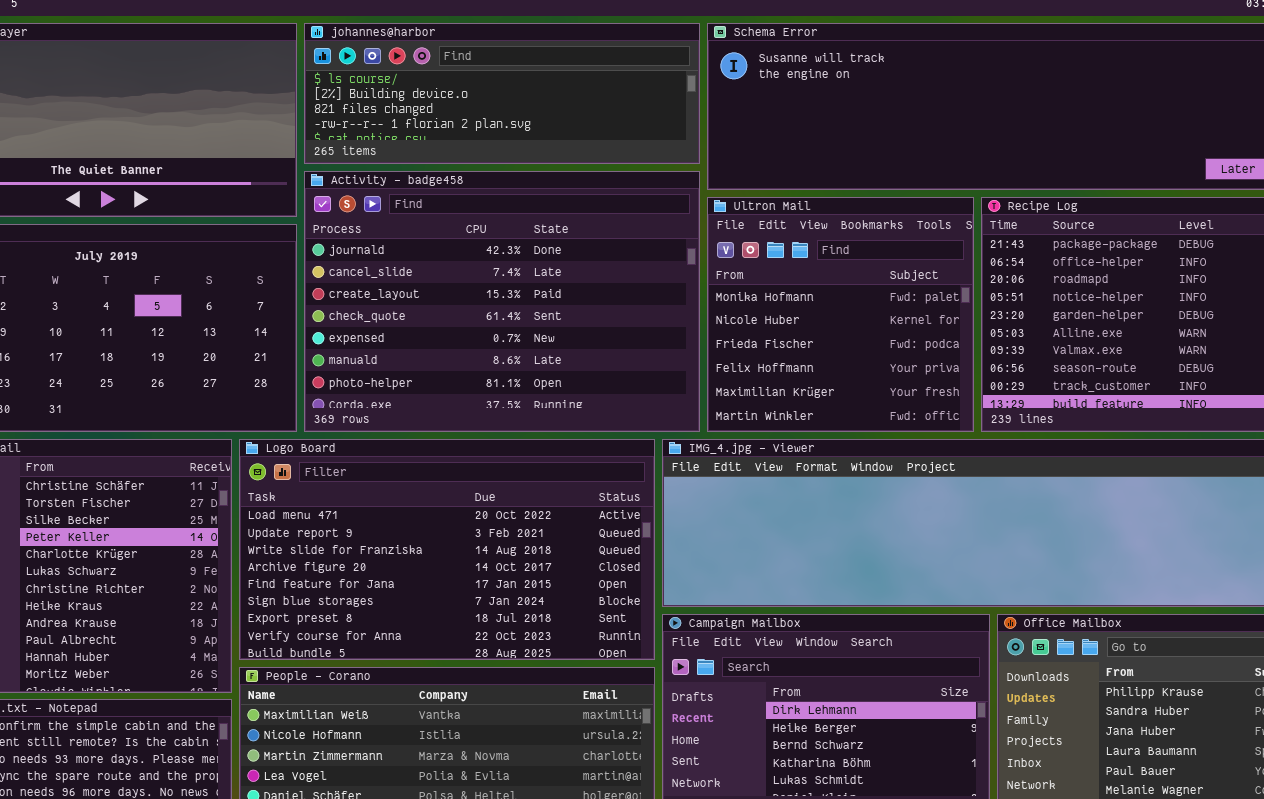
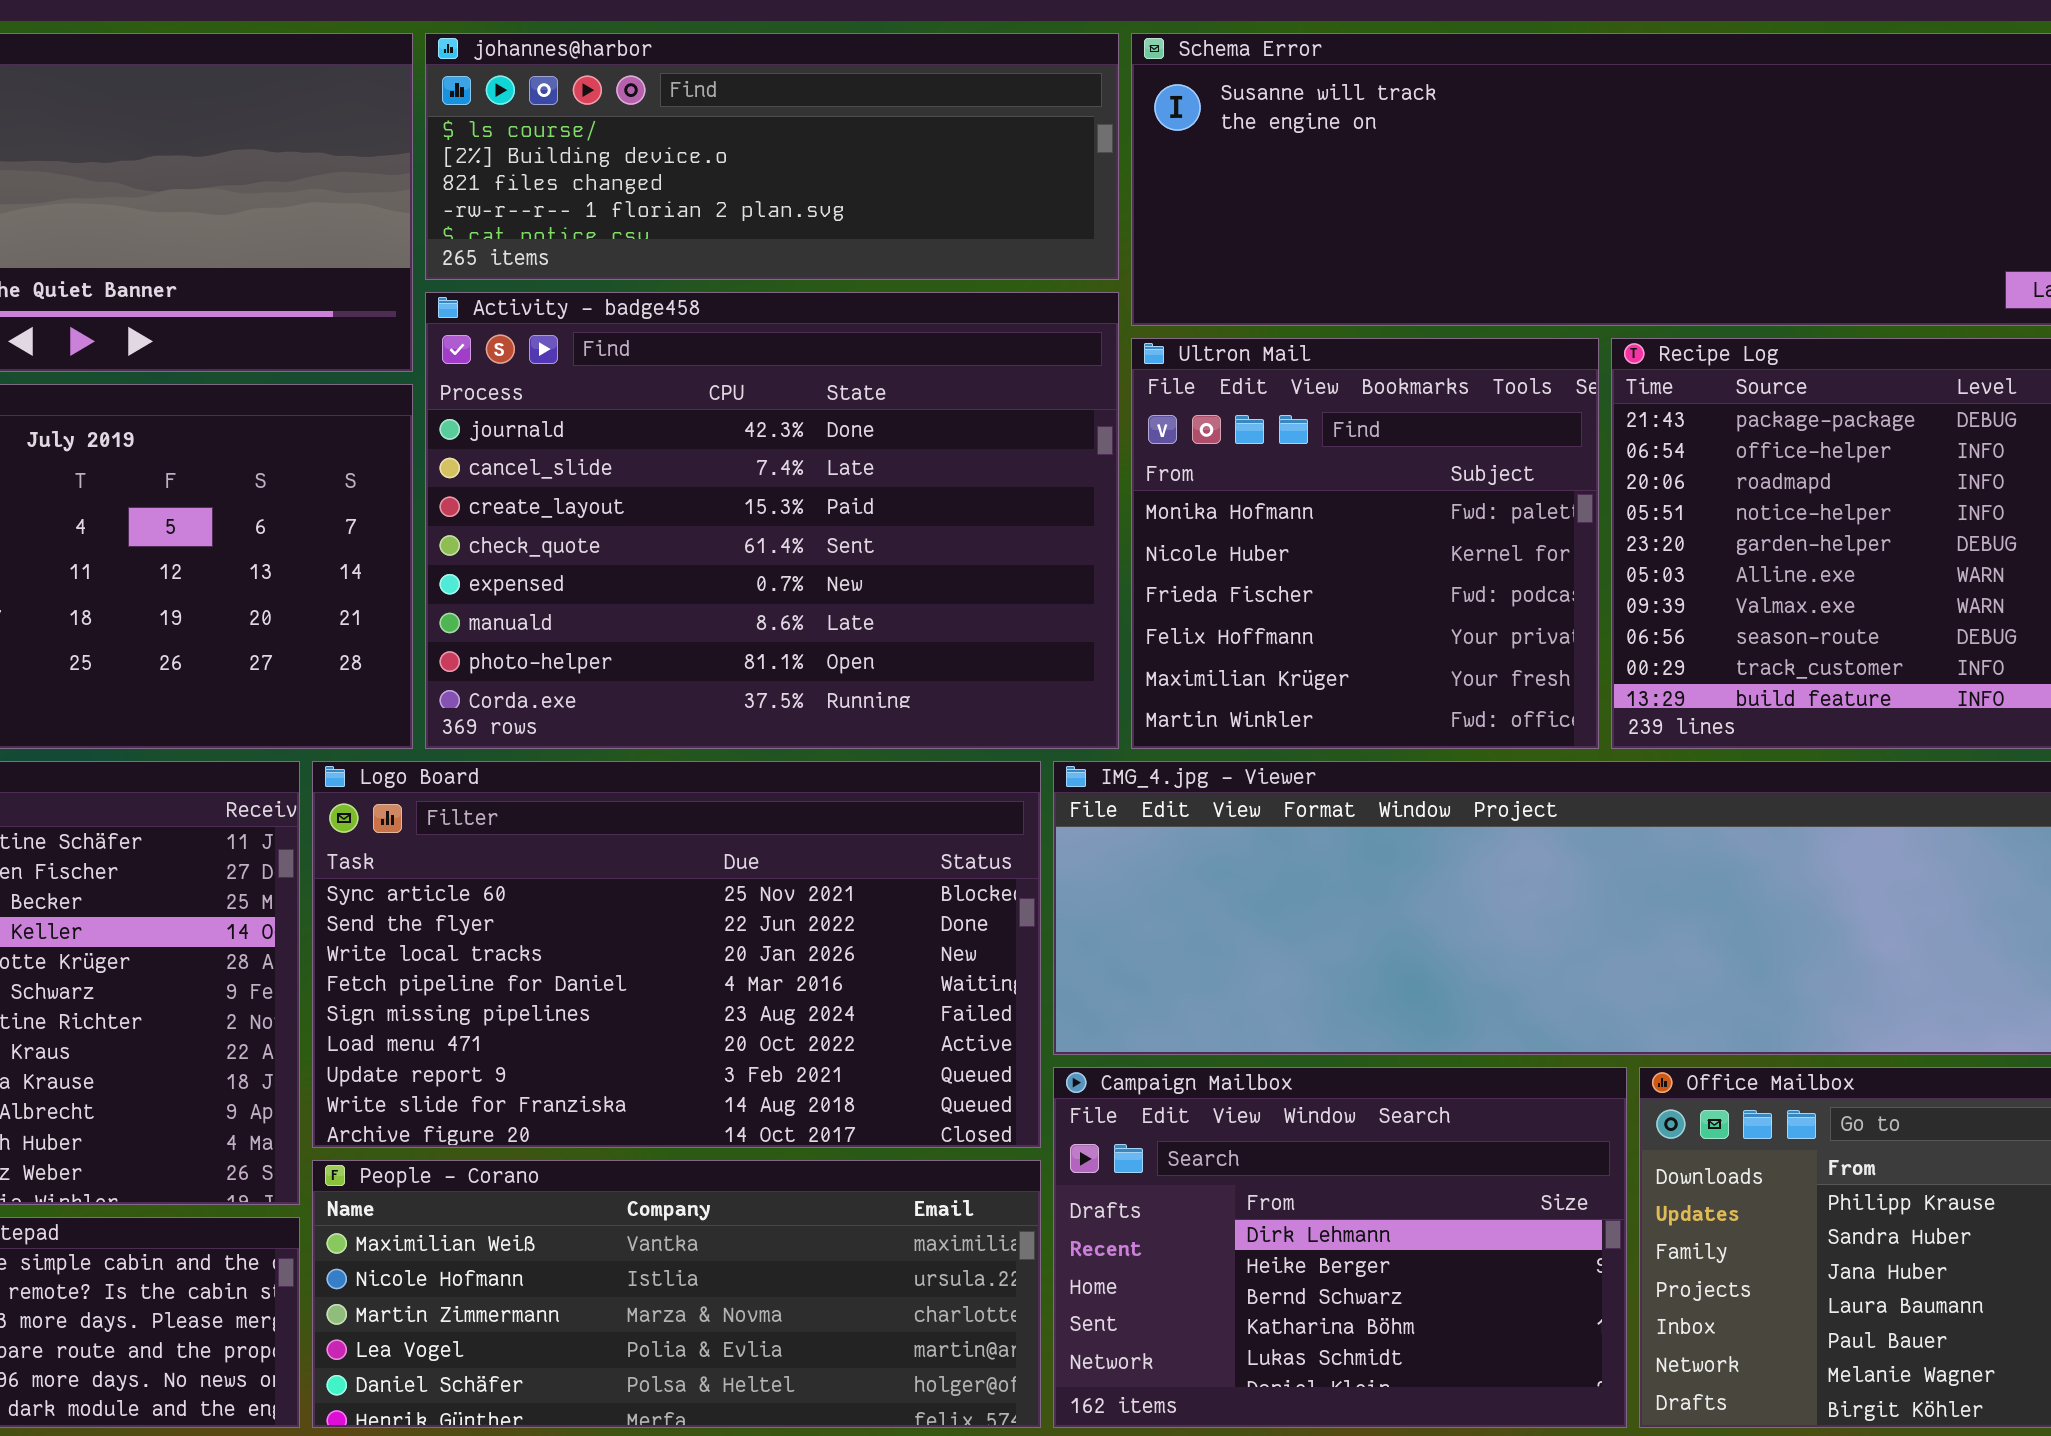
Logo Board: [239,439,655,660] -> [312,761,1041,1148], scrolled up 5 rows

